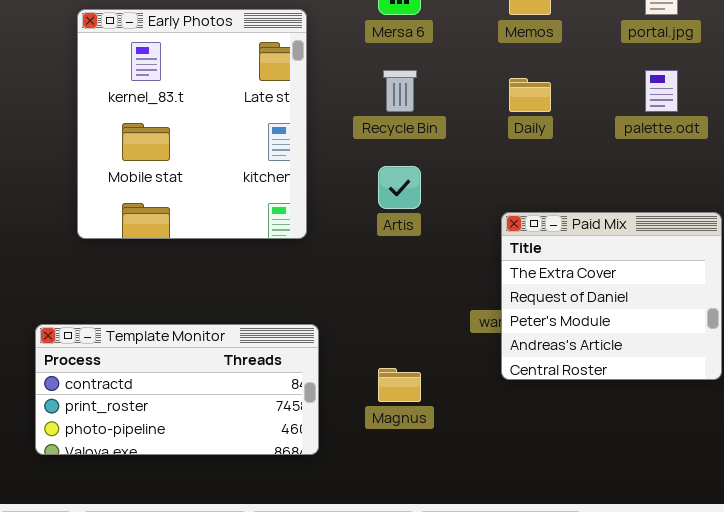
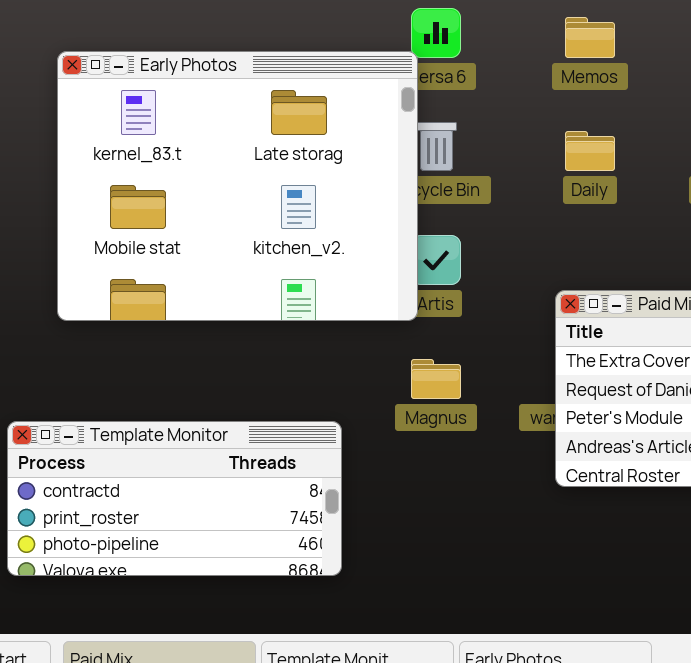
Early Photos: [77,9,307,239] -> [57,51,418,321], resized
Magnus: [378,368,421,402] -> [411,359,461,399], moved

